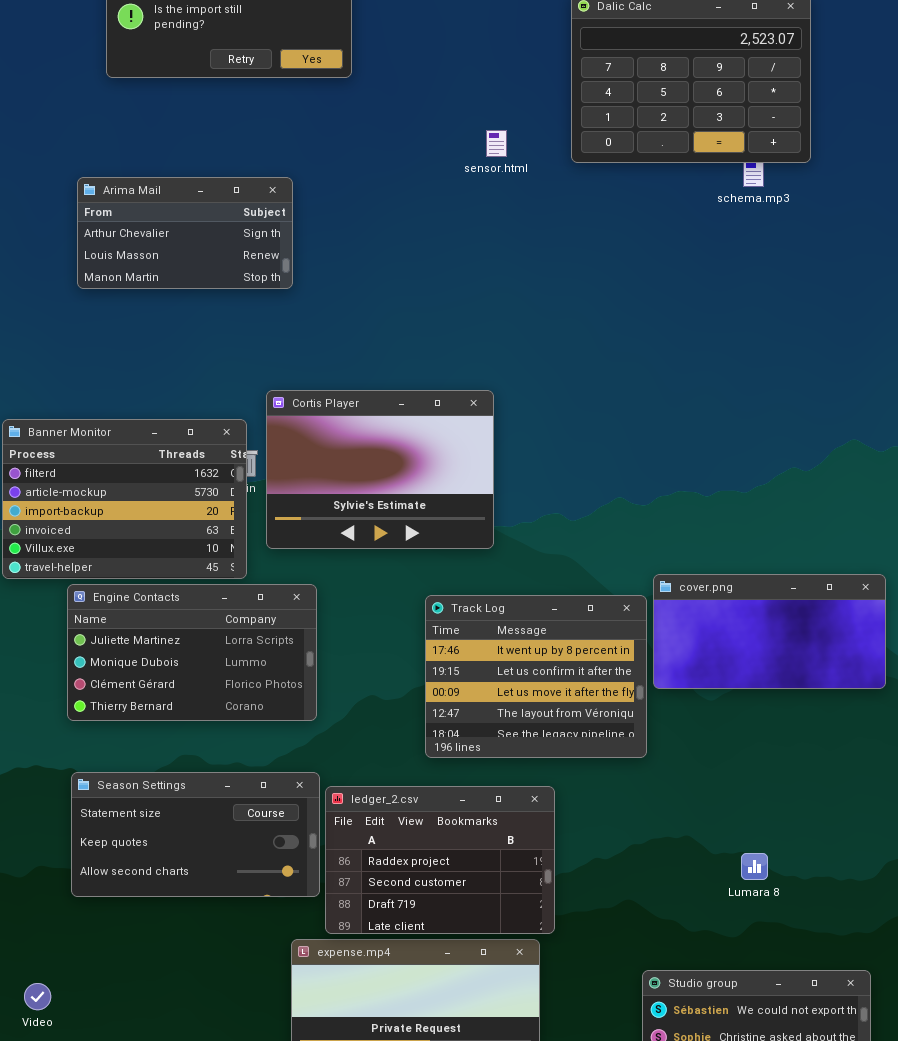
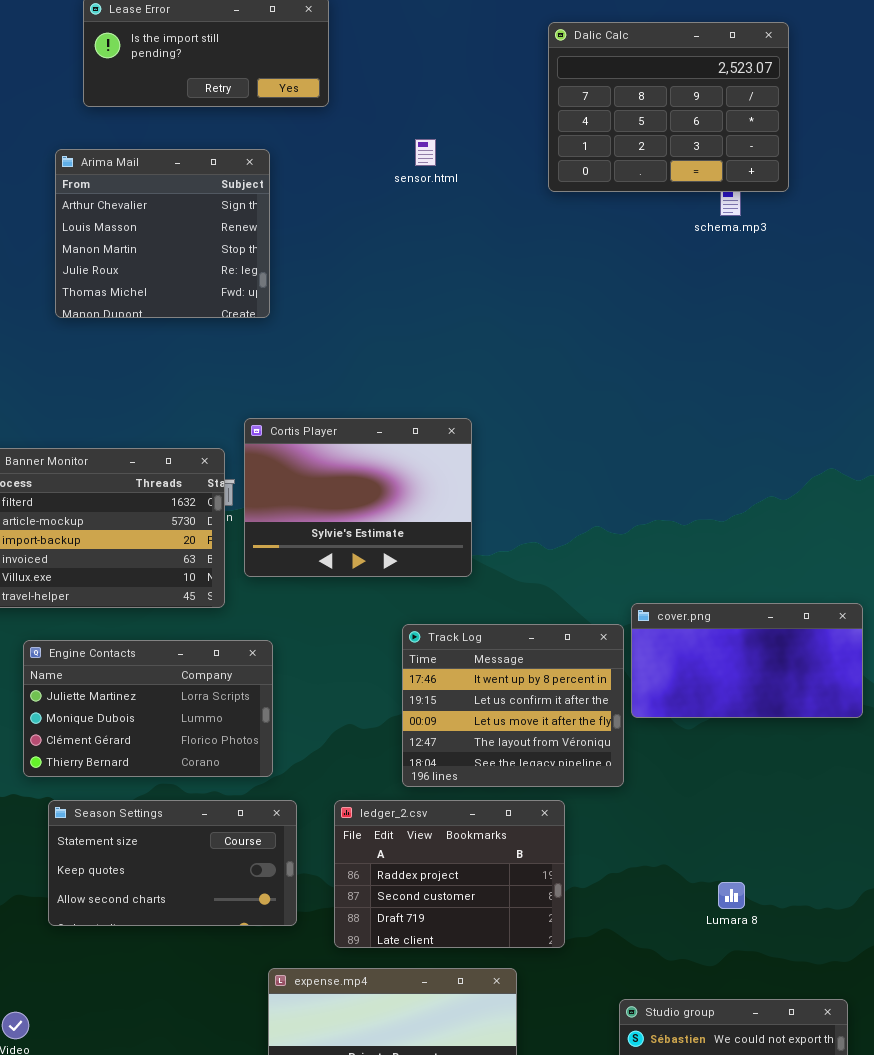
sensor.html: [486,130,507,157] -> [415,139,436,166], moved
Arima Mail: [77,177,293,289] -> [55,149,270,318], resized
Engine Contacts: [67,584,317,721] -> [23,640,273,777], moved
ledger_2.csv: [325,786,555,934] -> [334,800,565,948], moved

